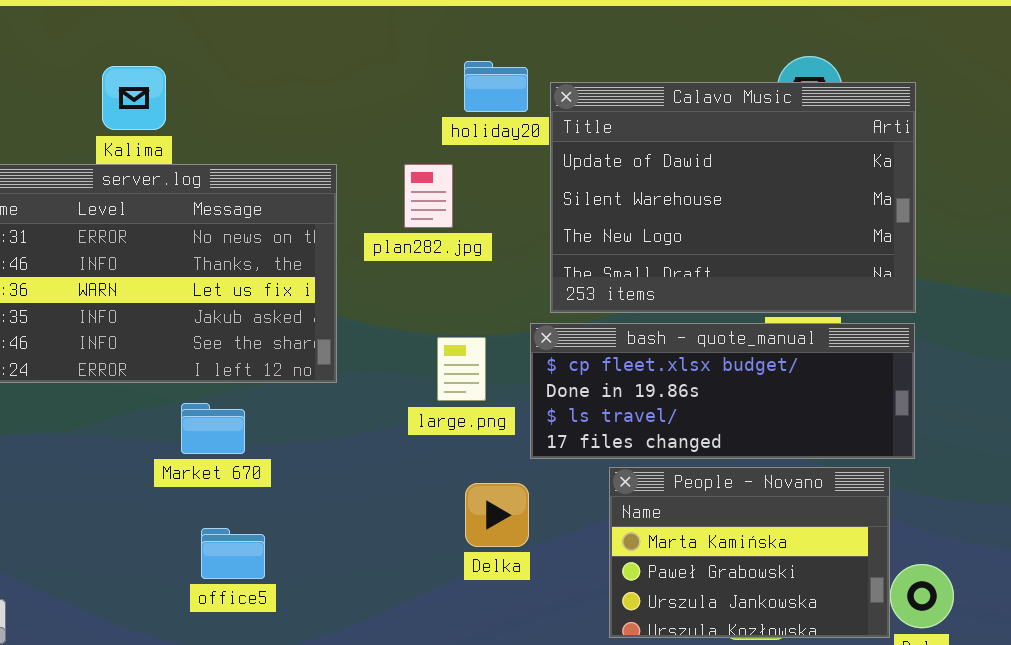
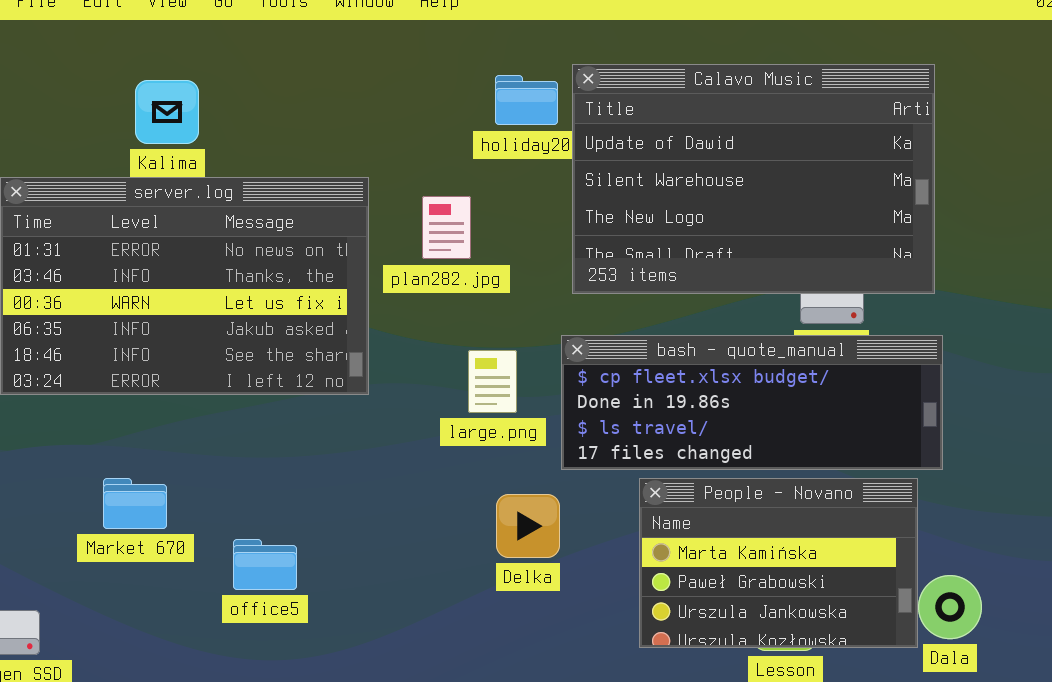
Calavo Music: [550,82,916,313] -> [572,64,935,294], moved
plan282.jpg: [404,164,453,228] -> [422,196,471,259], moved
Market 670: [181,403,245,454] -> [103,478,167,529], moved

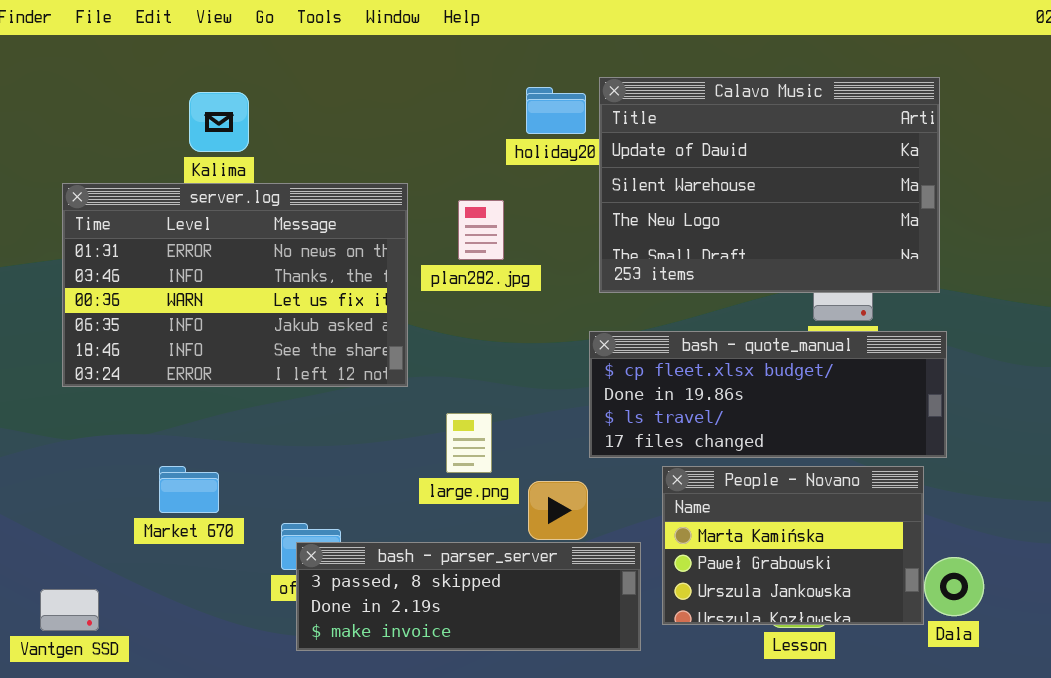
large.png: [468,350,517,413] -> [446,413,492,473], moved
bash - parser_server: none -> [296,542,641,651], opened

